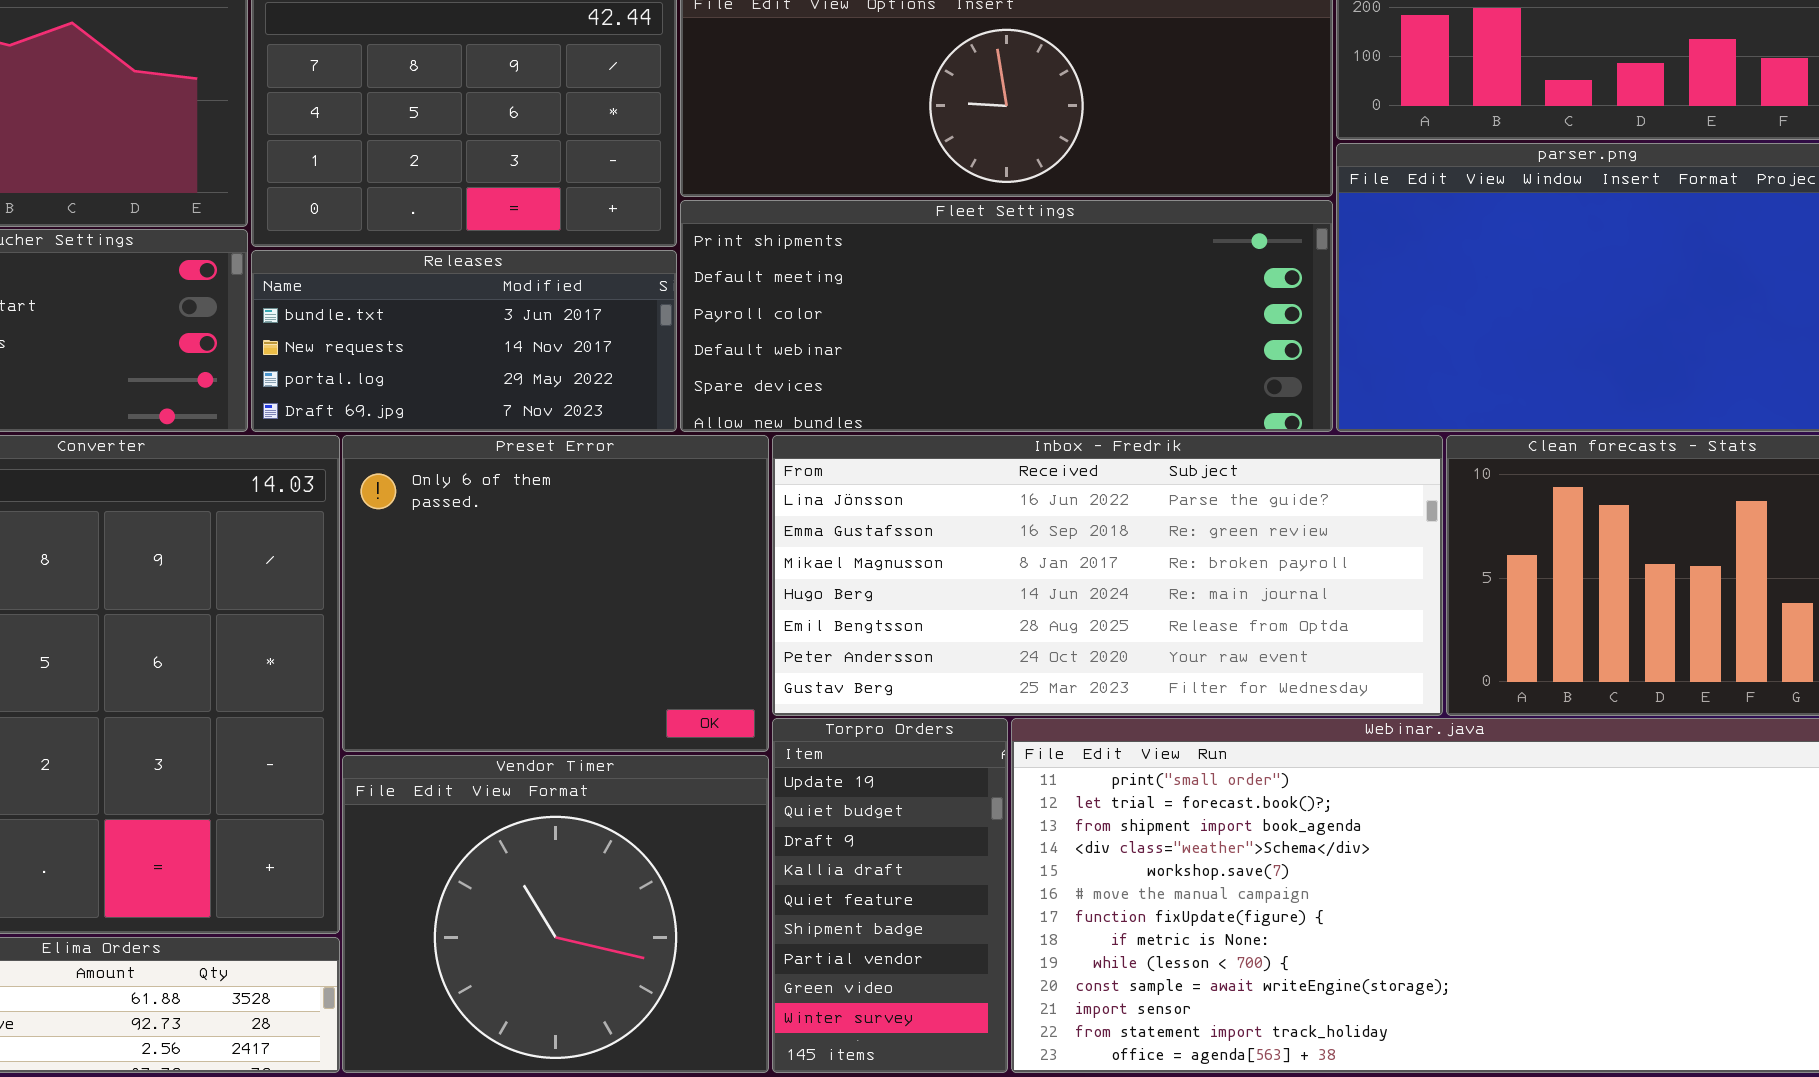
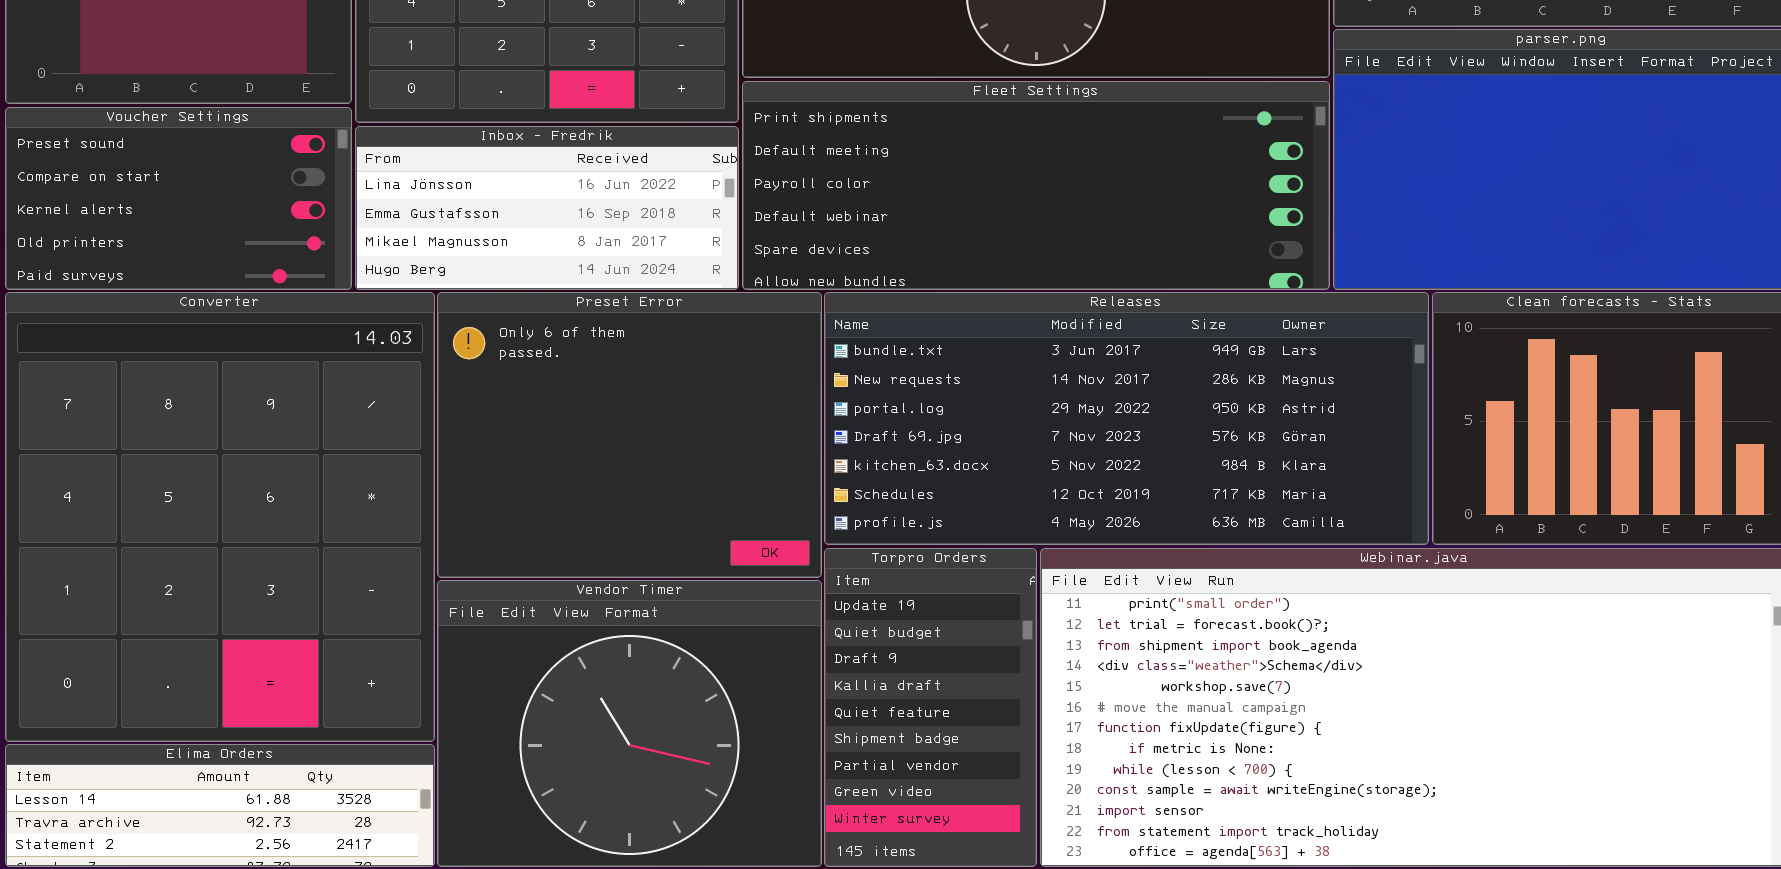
Releases: [251,250,677,432] -> [824,292,1429,545], moved, resized
Inbox - Fredrik: [772,435,1443,716] -> [355,126,739,290], moved, resized

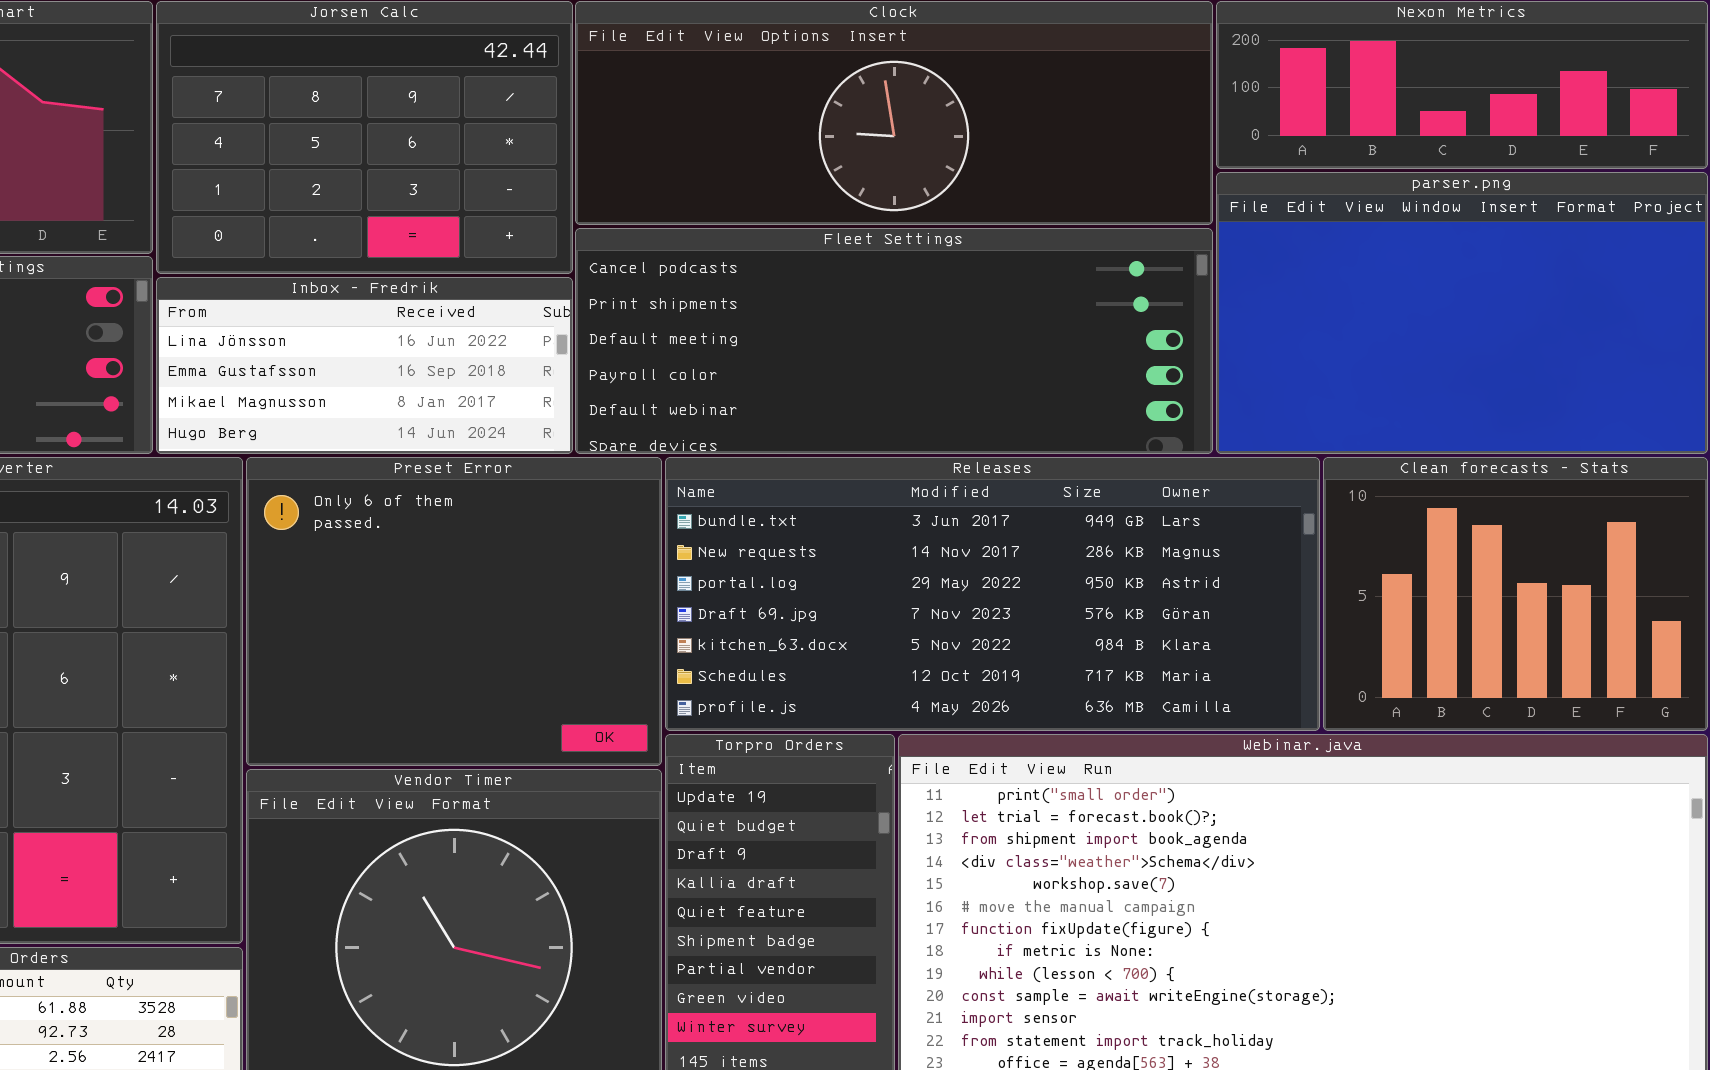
Fleet Settings: [742,81,1330,290] -> [575,228,1213,454], scrolled up 1 row

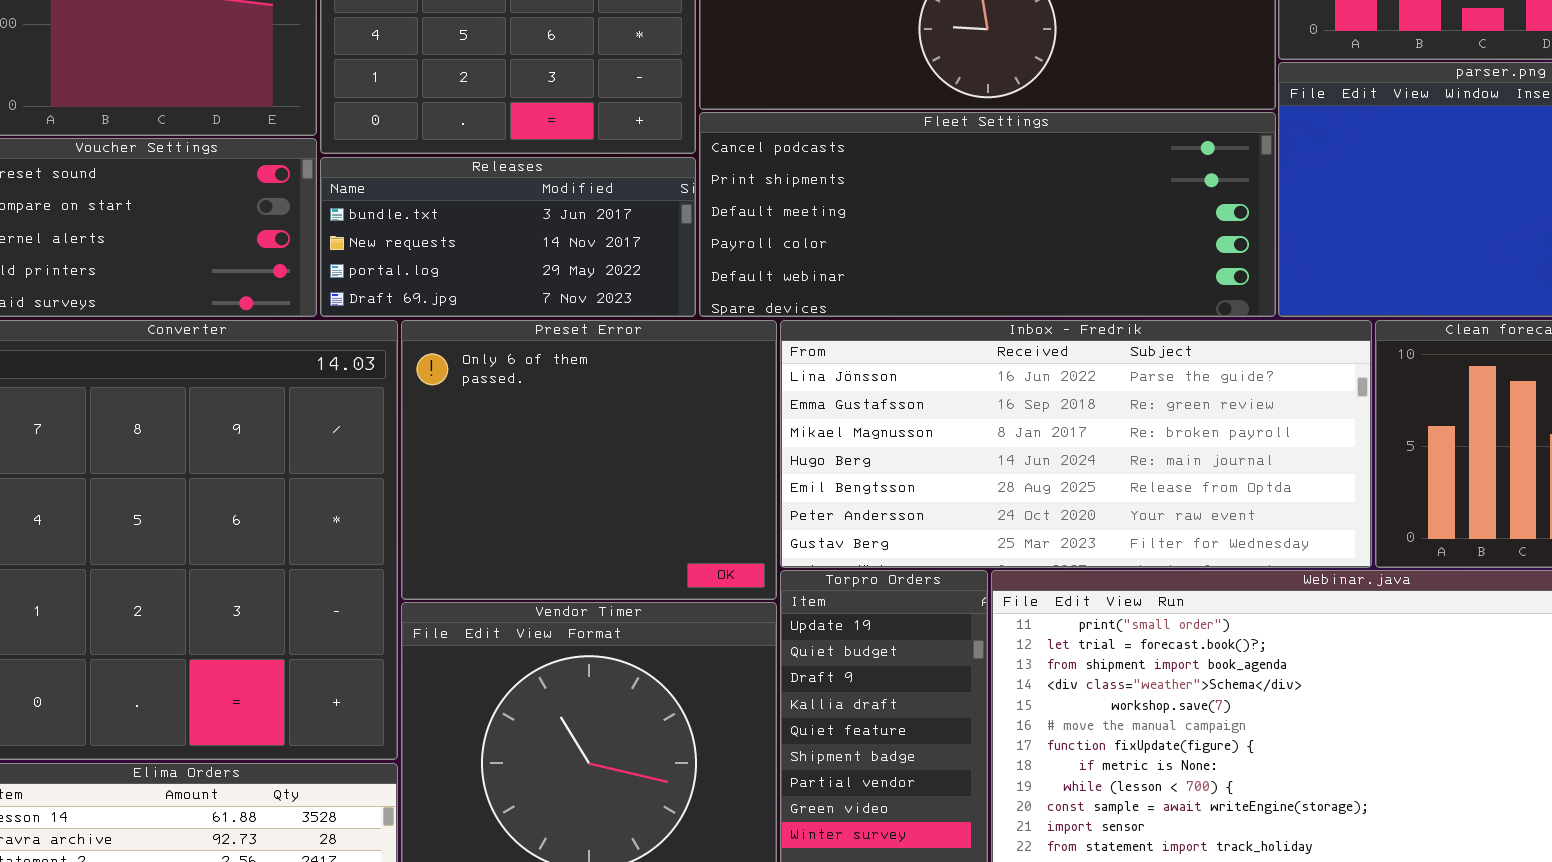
Inbox - Fredrik: [156,277,573,454] -> [780,320,1372,568], moved, resized
Releases: [665,457,1320,731] -> [320,157,696,317], moved, resized

